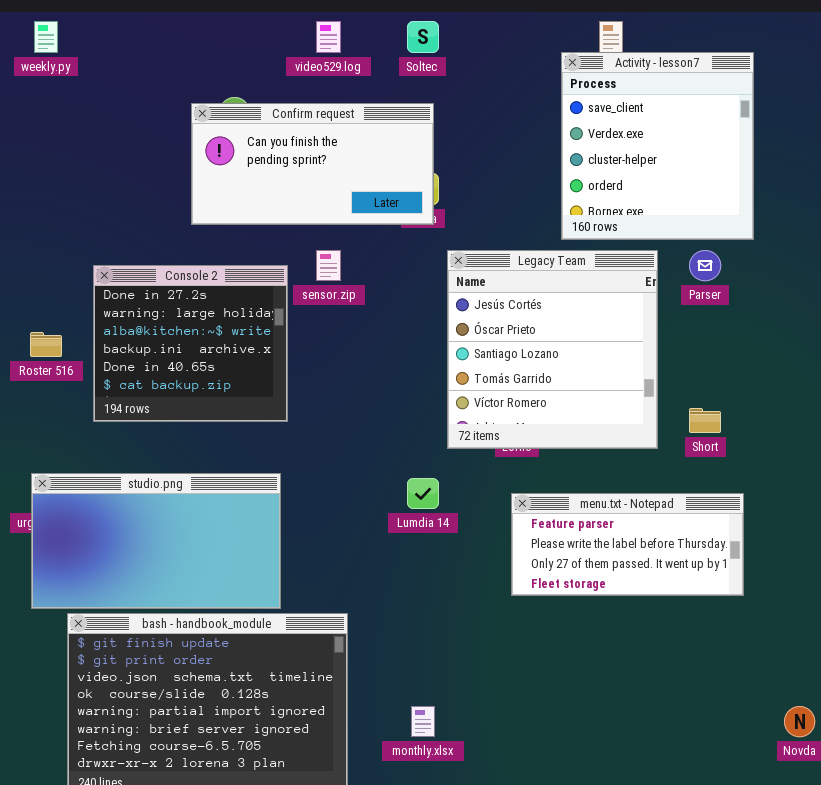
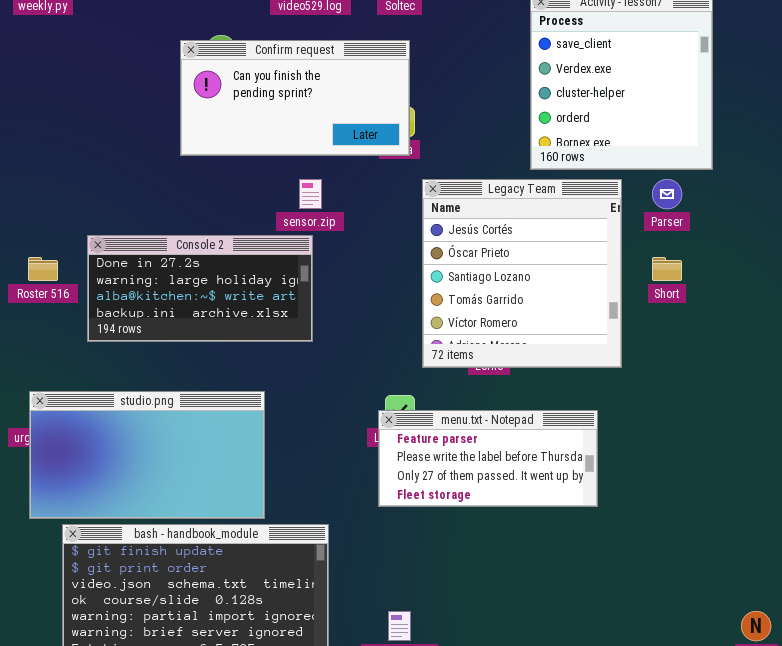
Console 2: [93,265,288,422] -> [87,235,313,342], resized
Short: [689,408,721,433] -> [652,257,682,281], moved
menu.txt - Notepad: [511,493,744,596] -> [378,410,598,507], moved

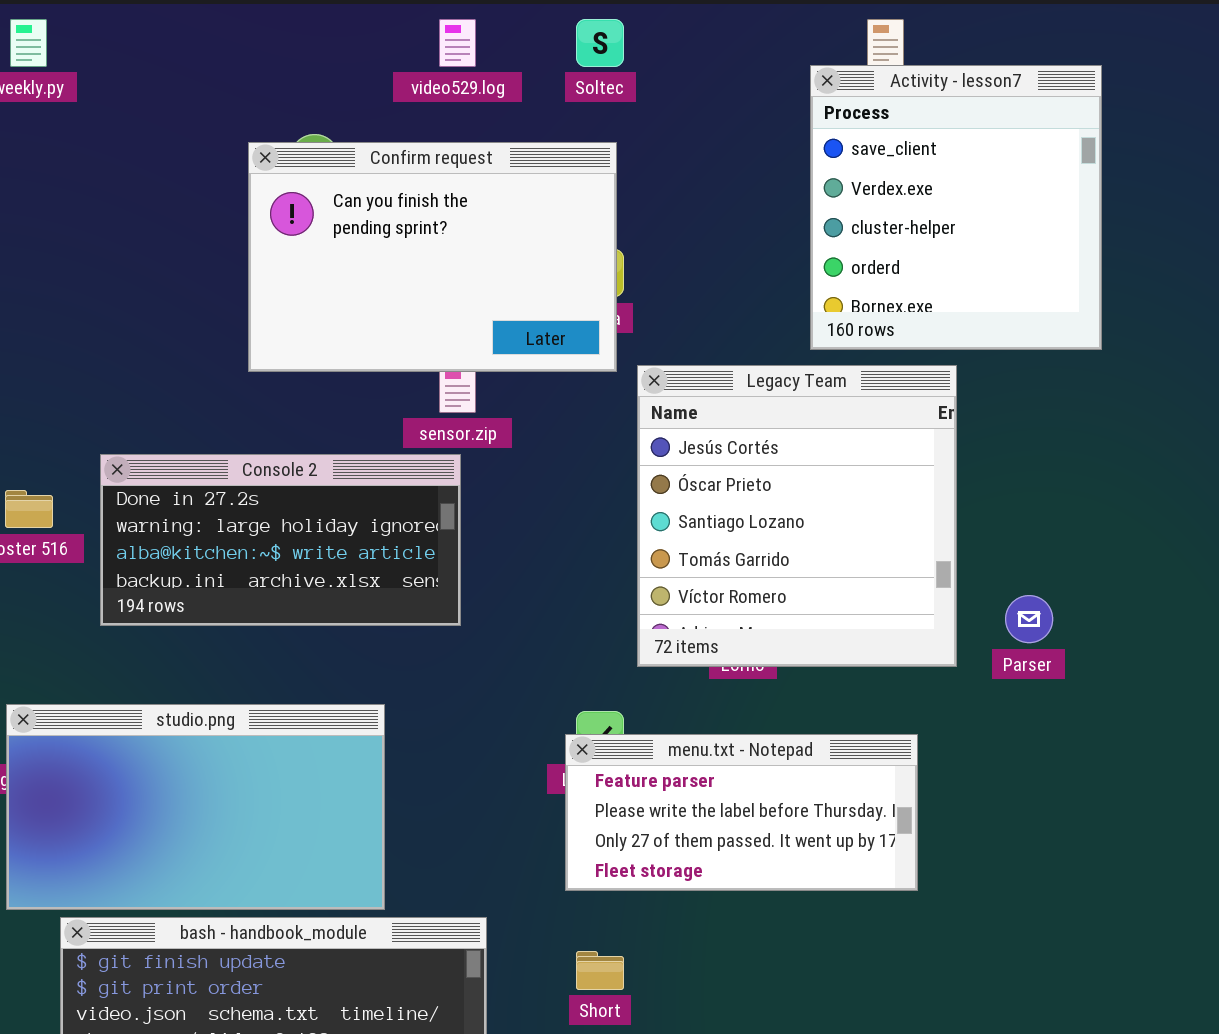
Confirm request: [180,40,410,156] -> [248,142,617,372], resized
Parser: [652,179,682,209] -> [1005,595,1053,643], moved
Short: [652,257,682,281] -> [576,951,624,990], moved

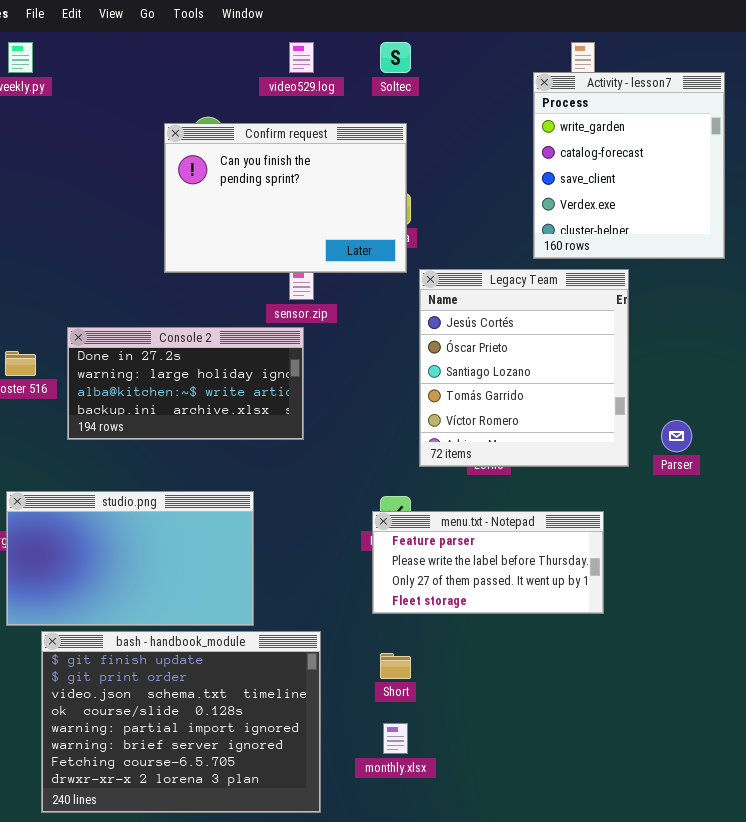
Activity - lesson7: [810,65,1102,350] -> [533,72,725,259], scrolled up 2 rows

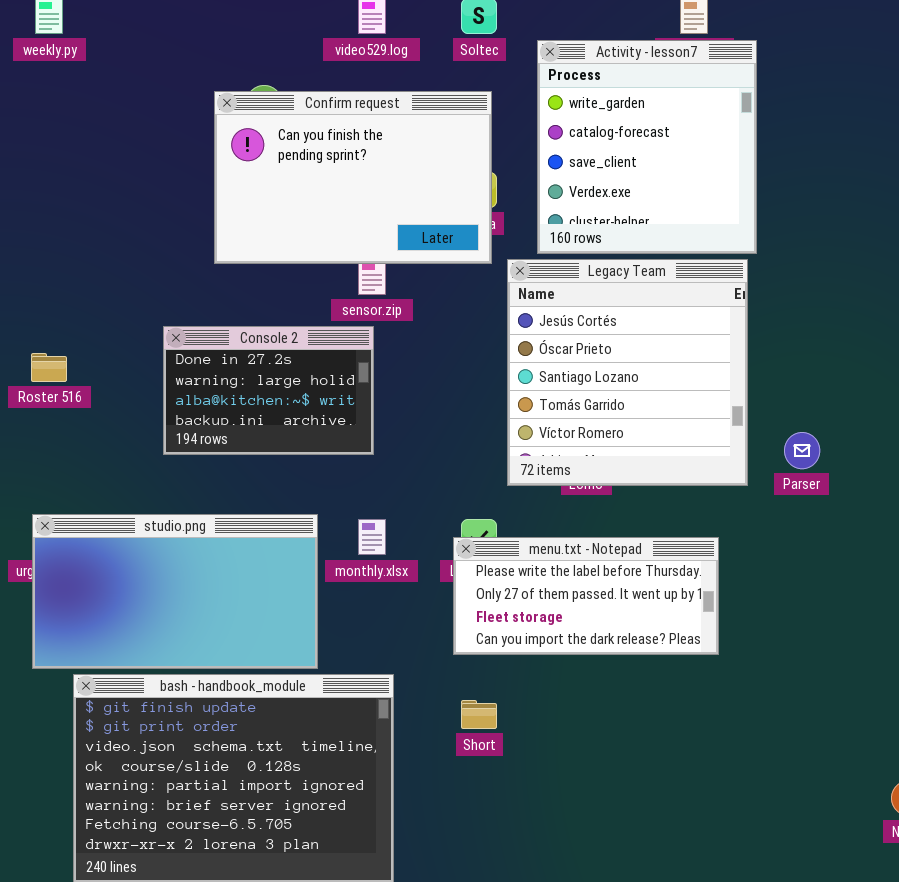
Activity - lesson7: [533,72,725,259] -> [537,40,757,254], moved
Console 2: [67,327,304,440] -> [163,326,374,455], resized
menu.txt - Notepad: [372,511,604,614] -> [453,537,719,655], scrolled down 1 row
monthly.xlsx: [383,723,408,754] -> [358,519,386,555], moved

